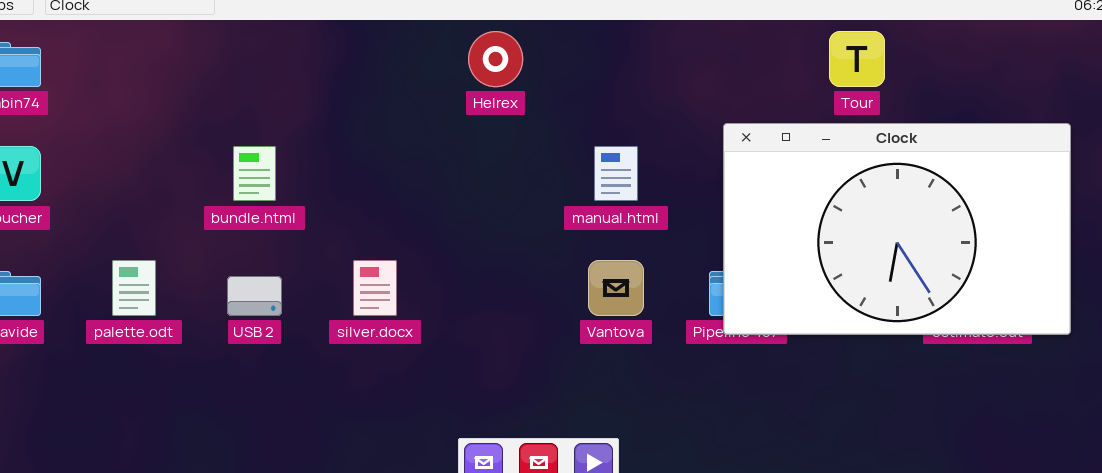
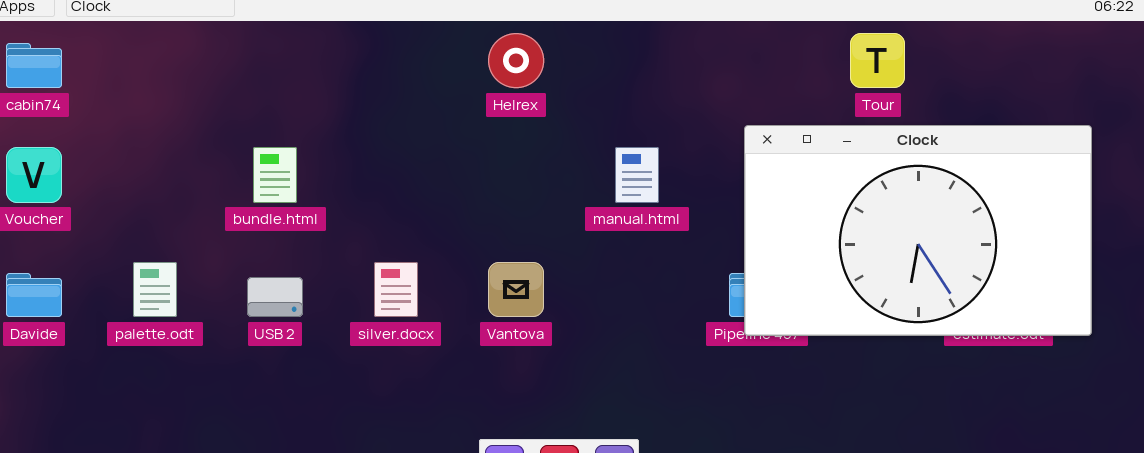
Vantova: [588,260,644,316] -> [488,262,544,317], moved

